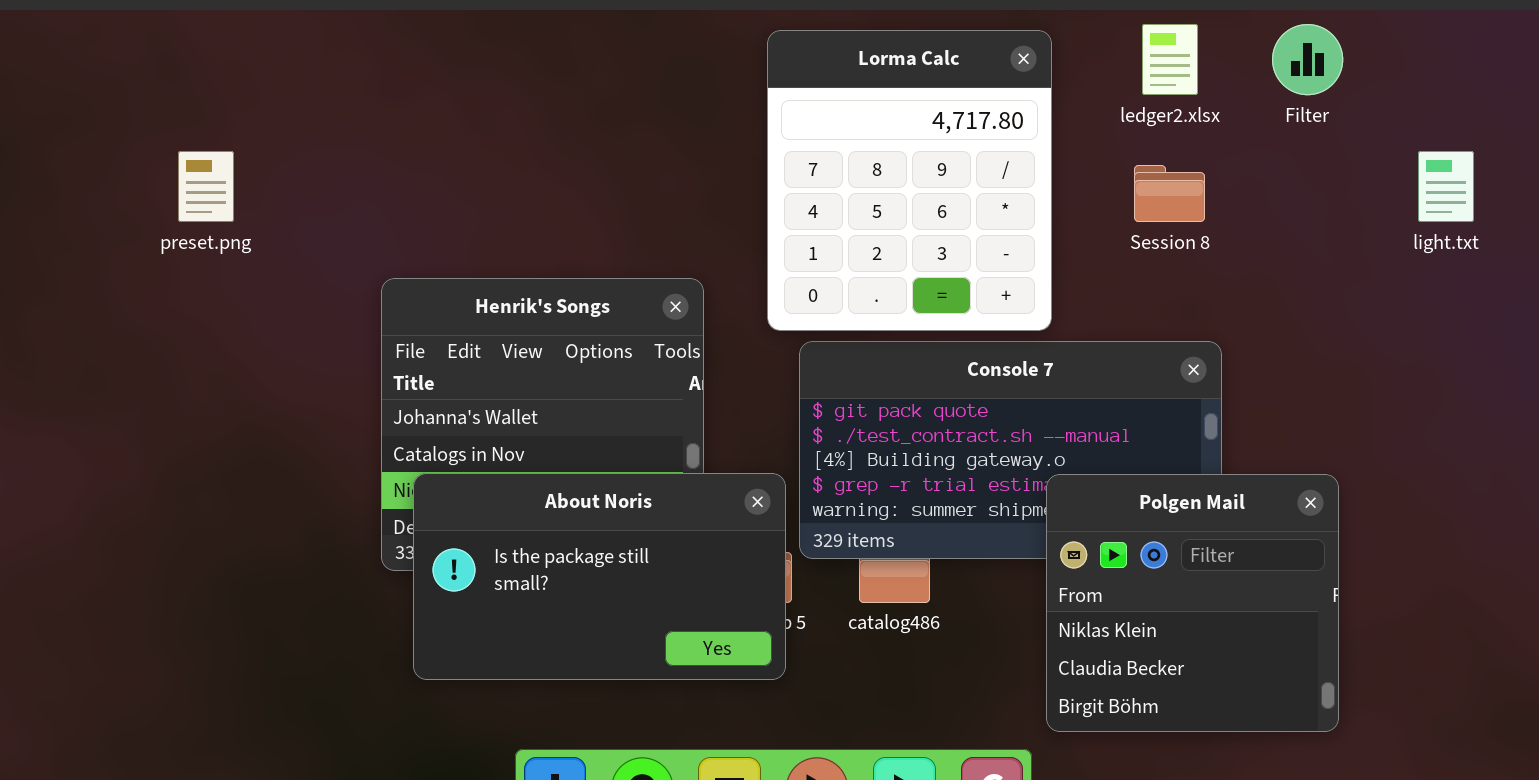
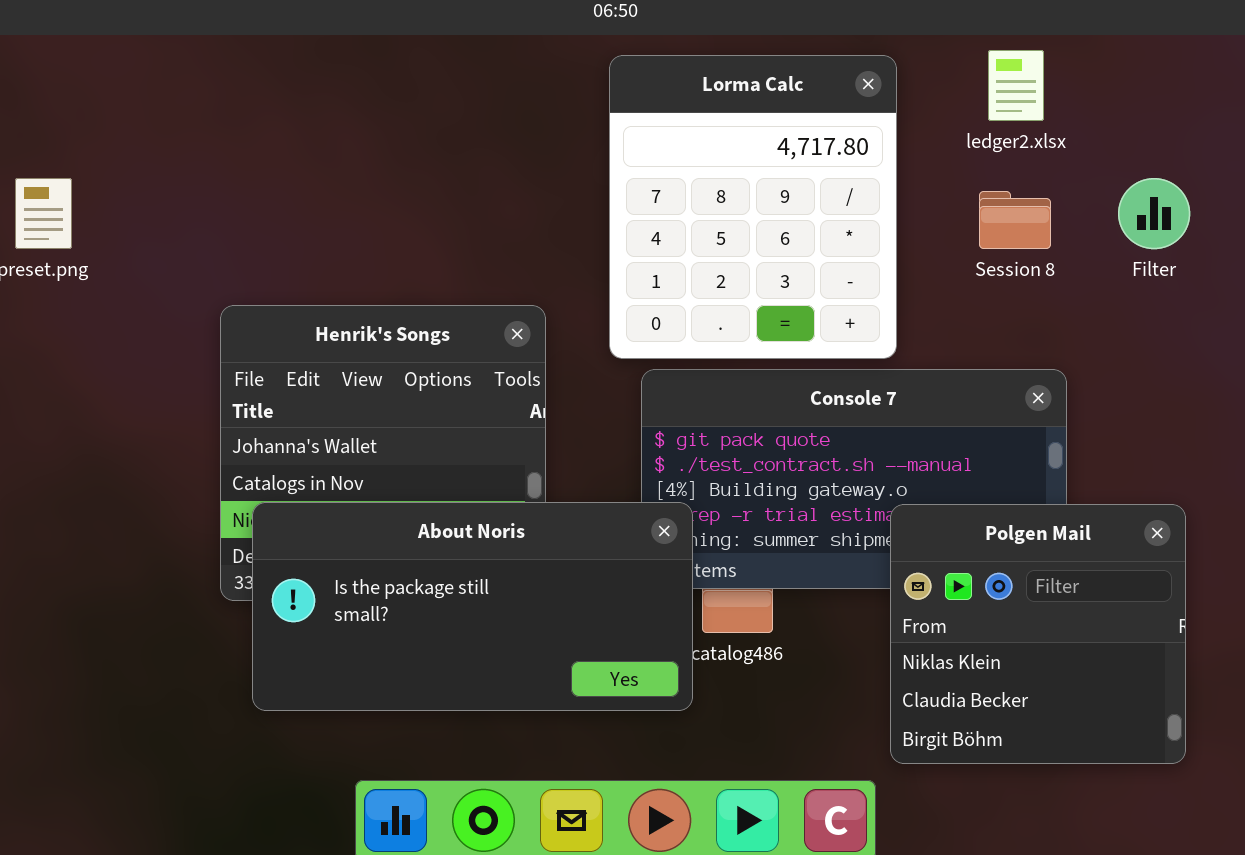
Filter: [1272,24,1343,95] -> [1118,178,1190,249], moved
About Noris: [413,473,786,680] -> [252,502,693,711], resized

